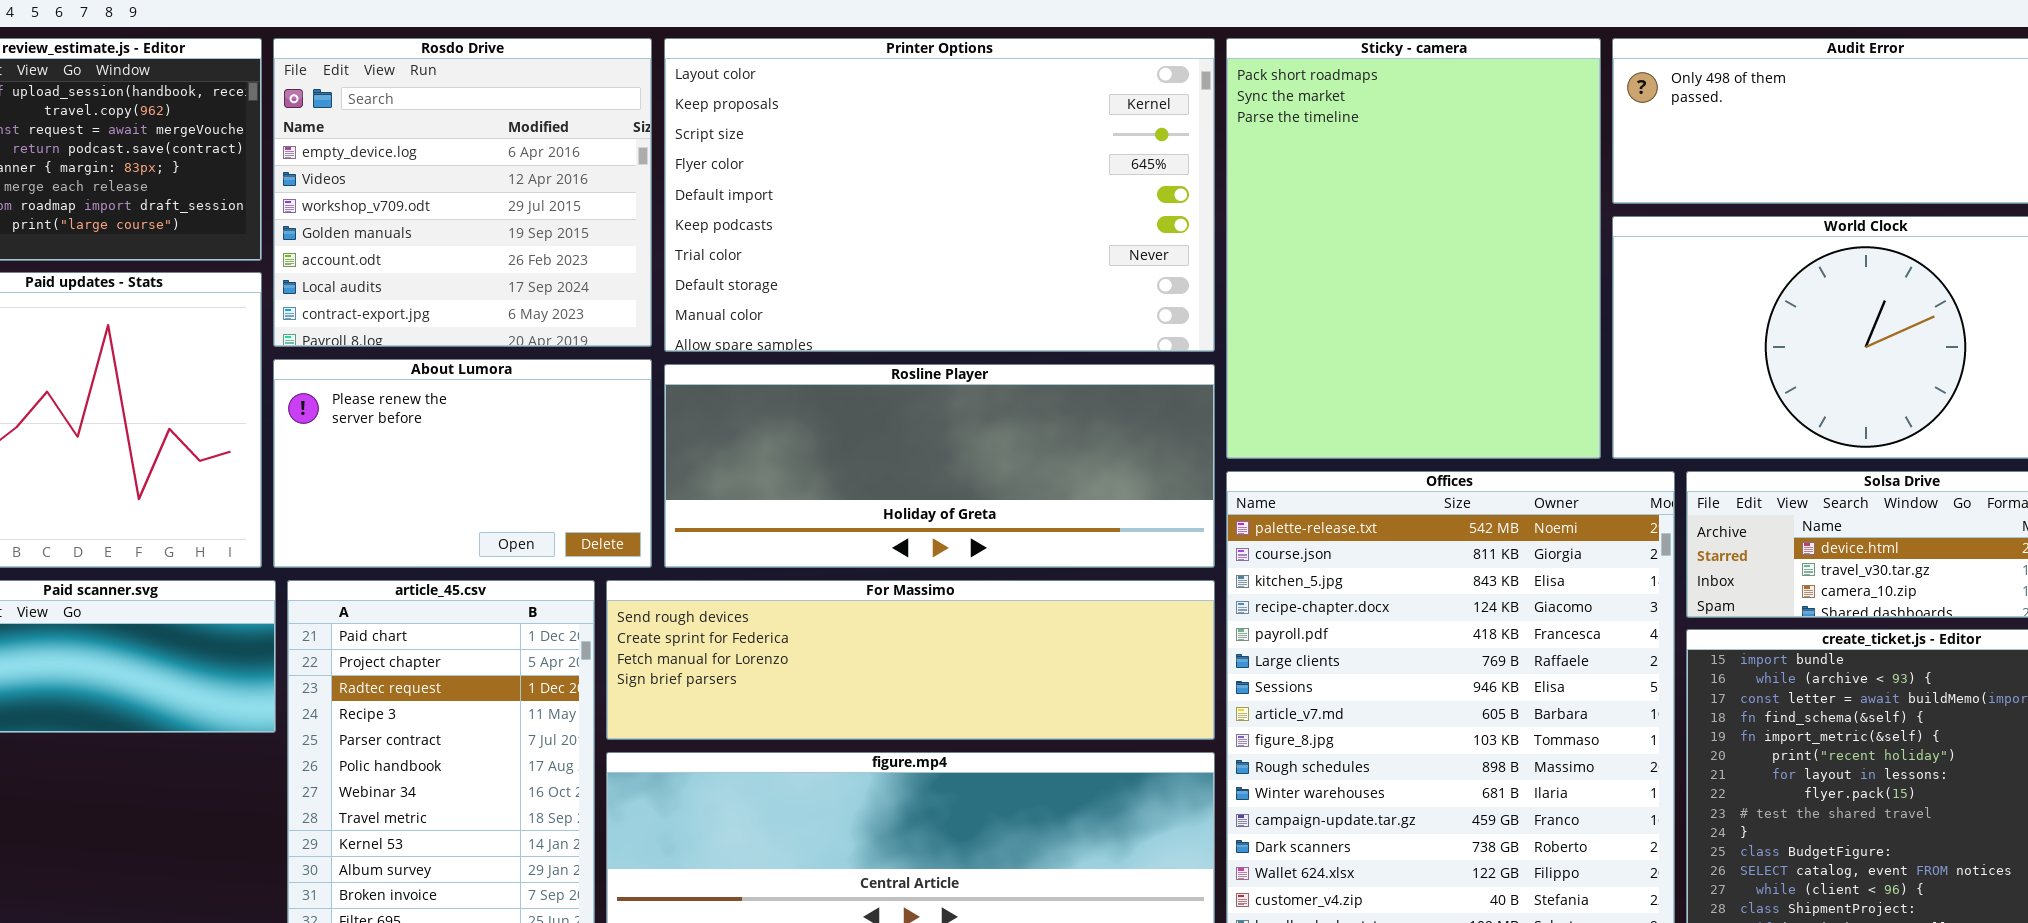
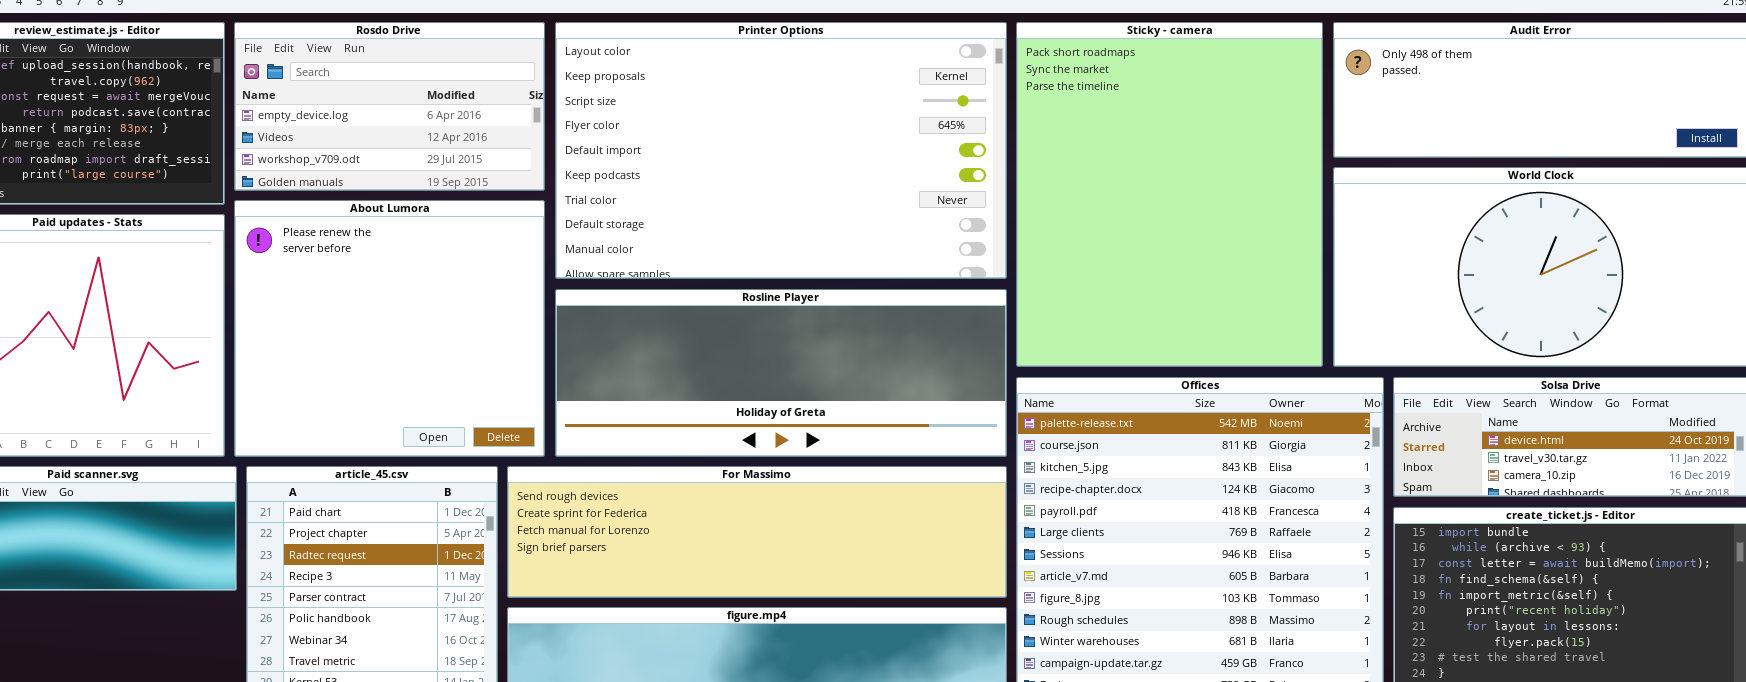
Rosdo Drive: [273,38,652,347] -> [234,22,545,191], resized
About Lumora: [273,359,652,568] -> [234,200,545,457], resized

